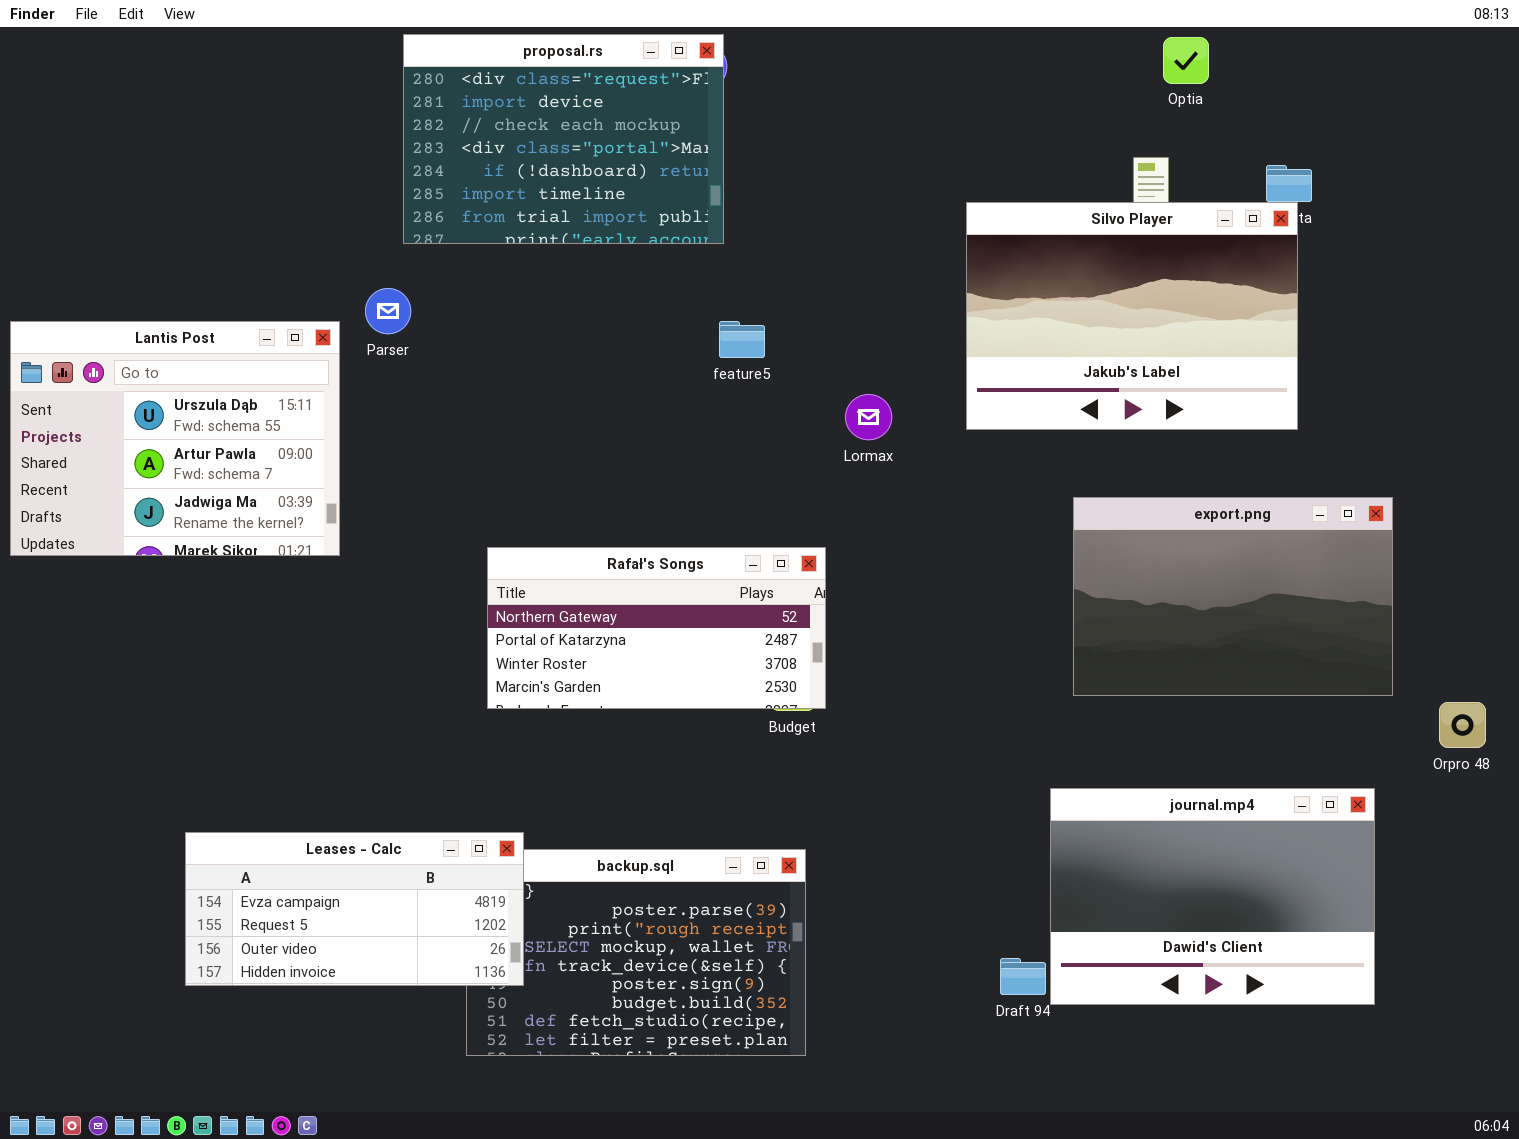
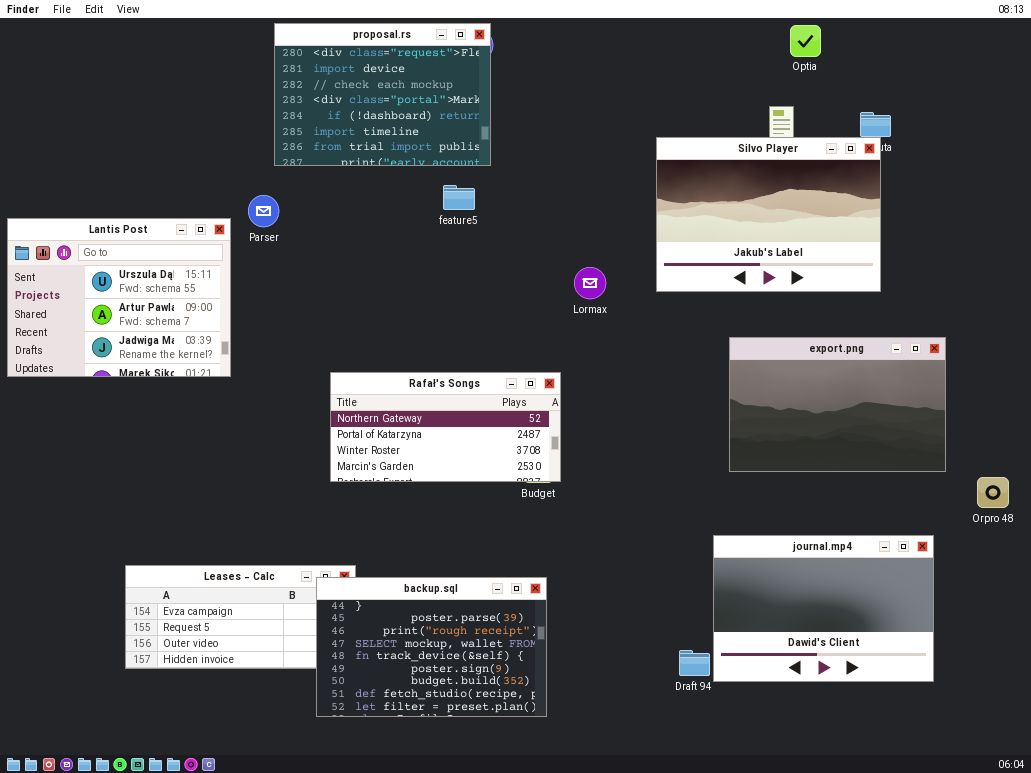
feature5: [719,321,765,358] -> [443,185,475,210], moved
backup.sql: [466,849,806,1056] -> [316,577,547,717], raised

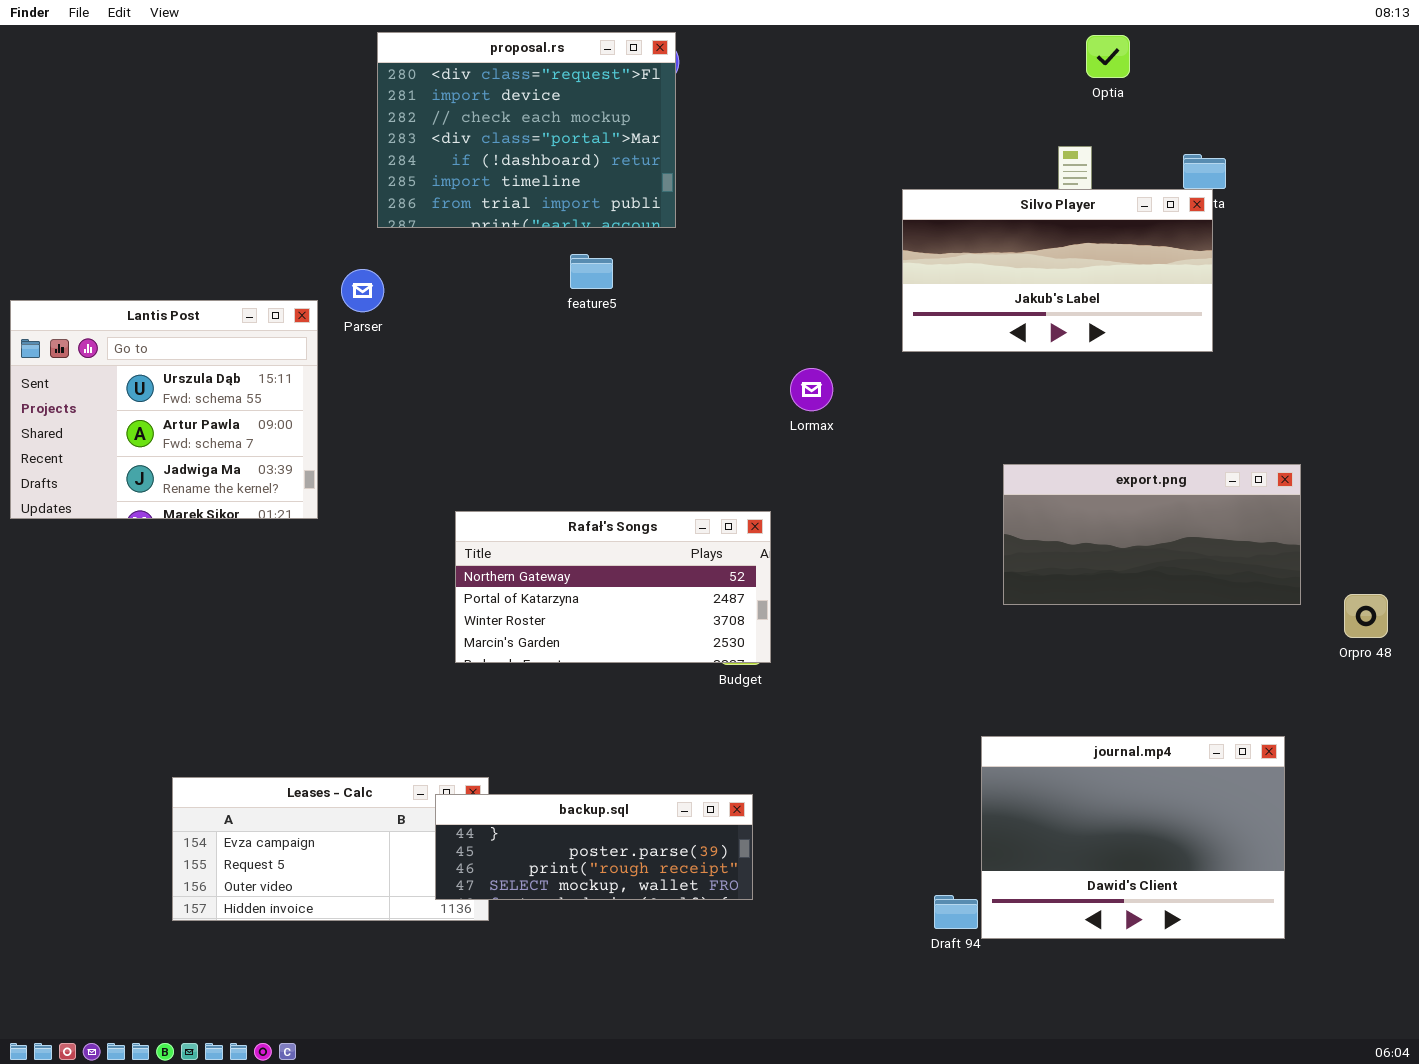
Silvo Player: [656,137,881,292] -> [902,189,1213,352], resized
feature5: [443,185,475,210] -> [570,254,613,289], moved
export.png: [729,337,946,472] -> [1003,464,1301,605], resized
Orpro 48: [977,477,1009,508] -> [1344,594,1388,638], moved
backup.sql: [316,577,547,717] -> [435,794,753,900], resized

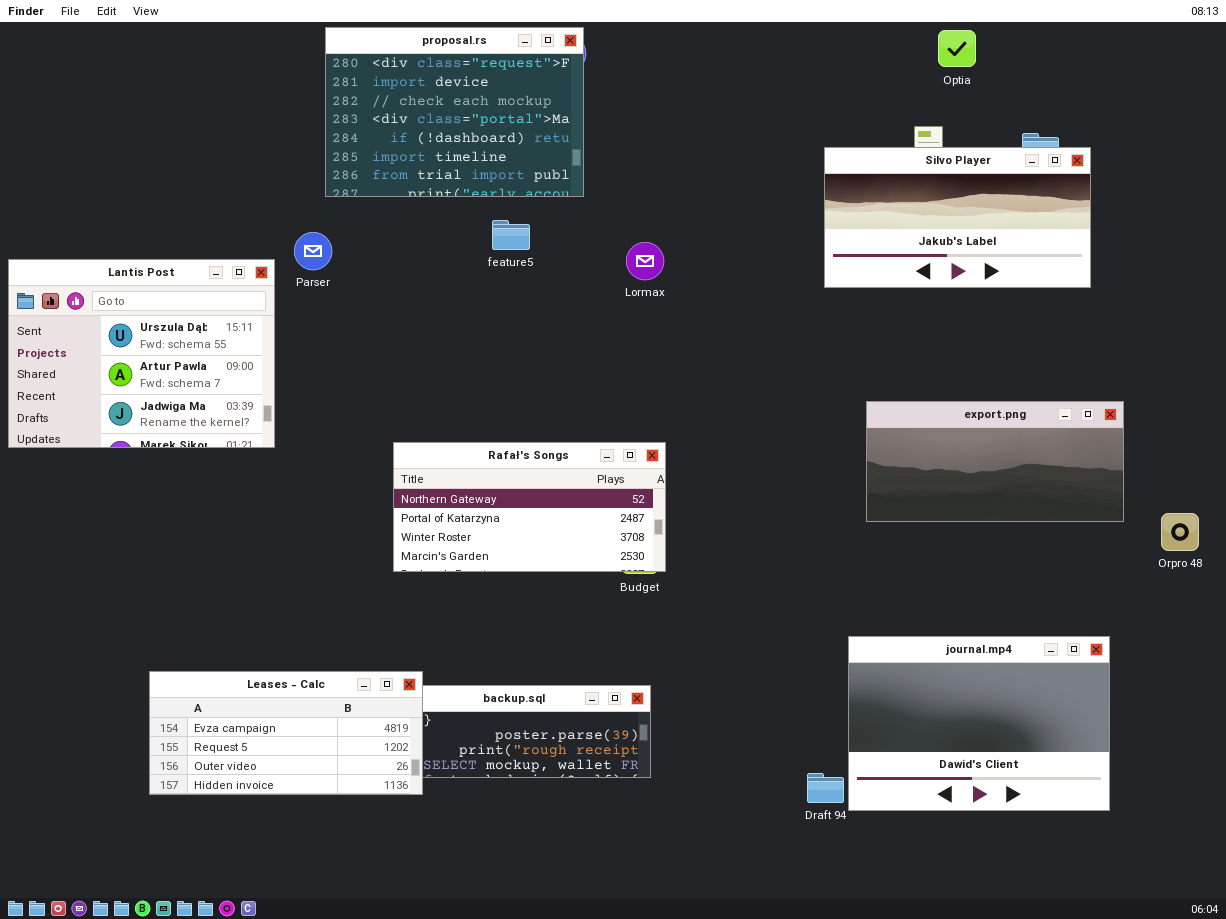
Silvo Player: [902,189,1213,352] -> [824,147,1091,288], moved
Lormax: [790,368,833,411] -> [626,242,664,280], moved
Leases - Calc: [172,777,489,921] -> [149,671,423,795], raised

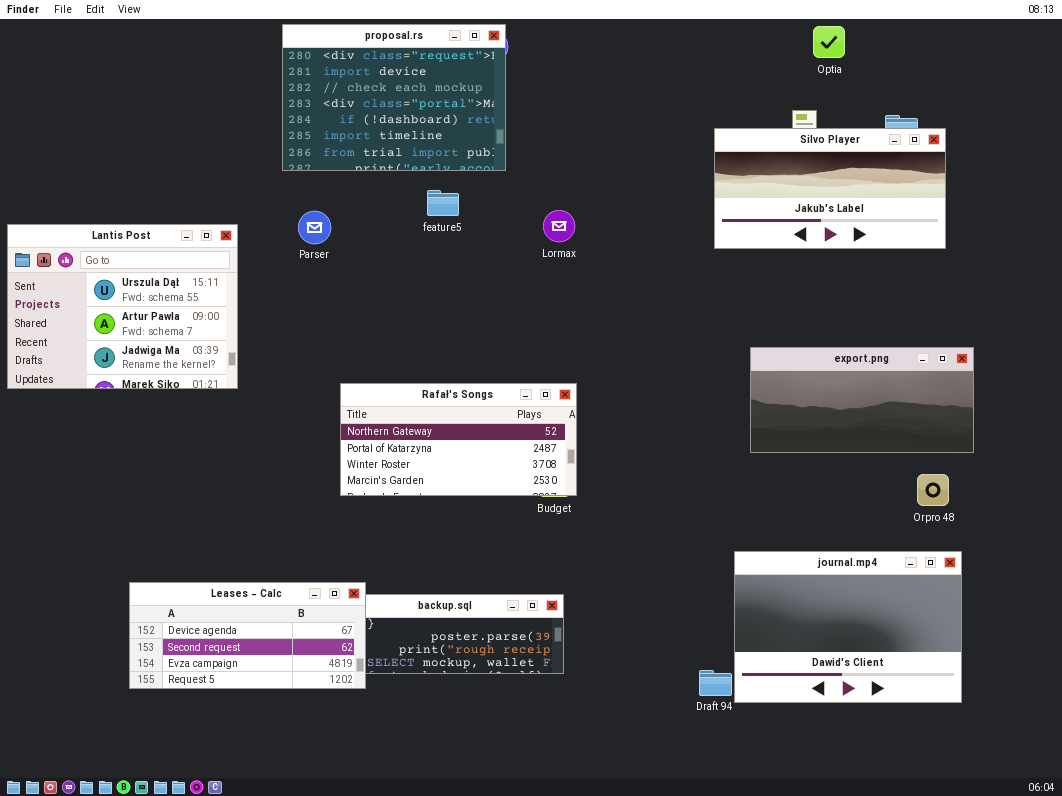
Parser: [294,232,332,270] -> [298,211,331,244], moved
Orpro 48: [1161,513,1199,551] -> [917,474,949,506], moved
Leases - Calc: [149,671,423,795] -> [129,582,366,689], scrolled up 2 rows

